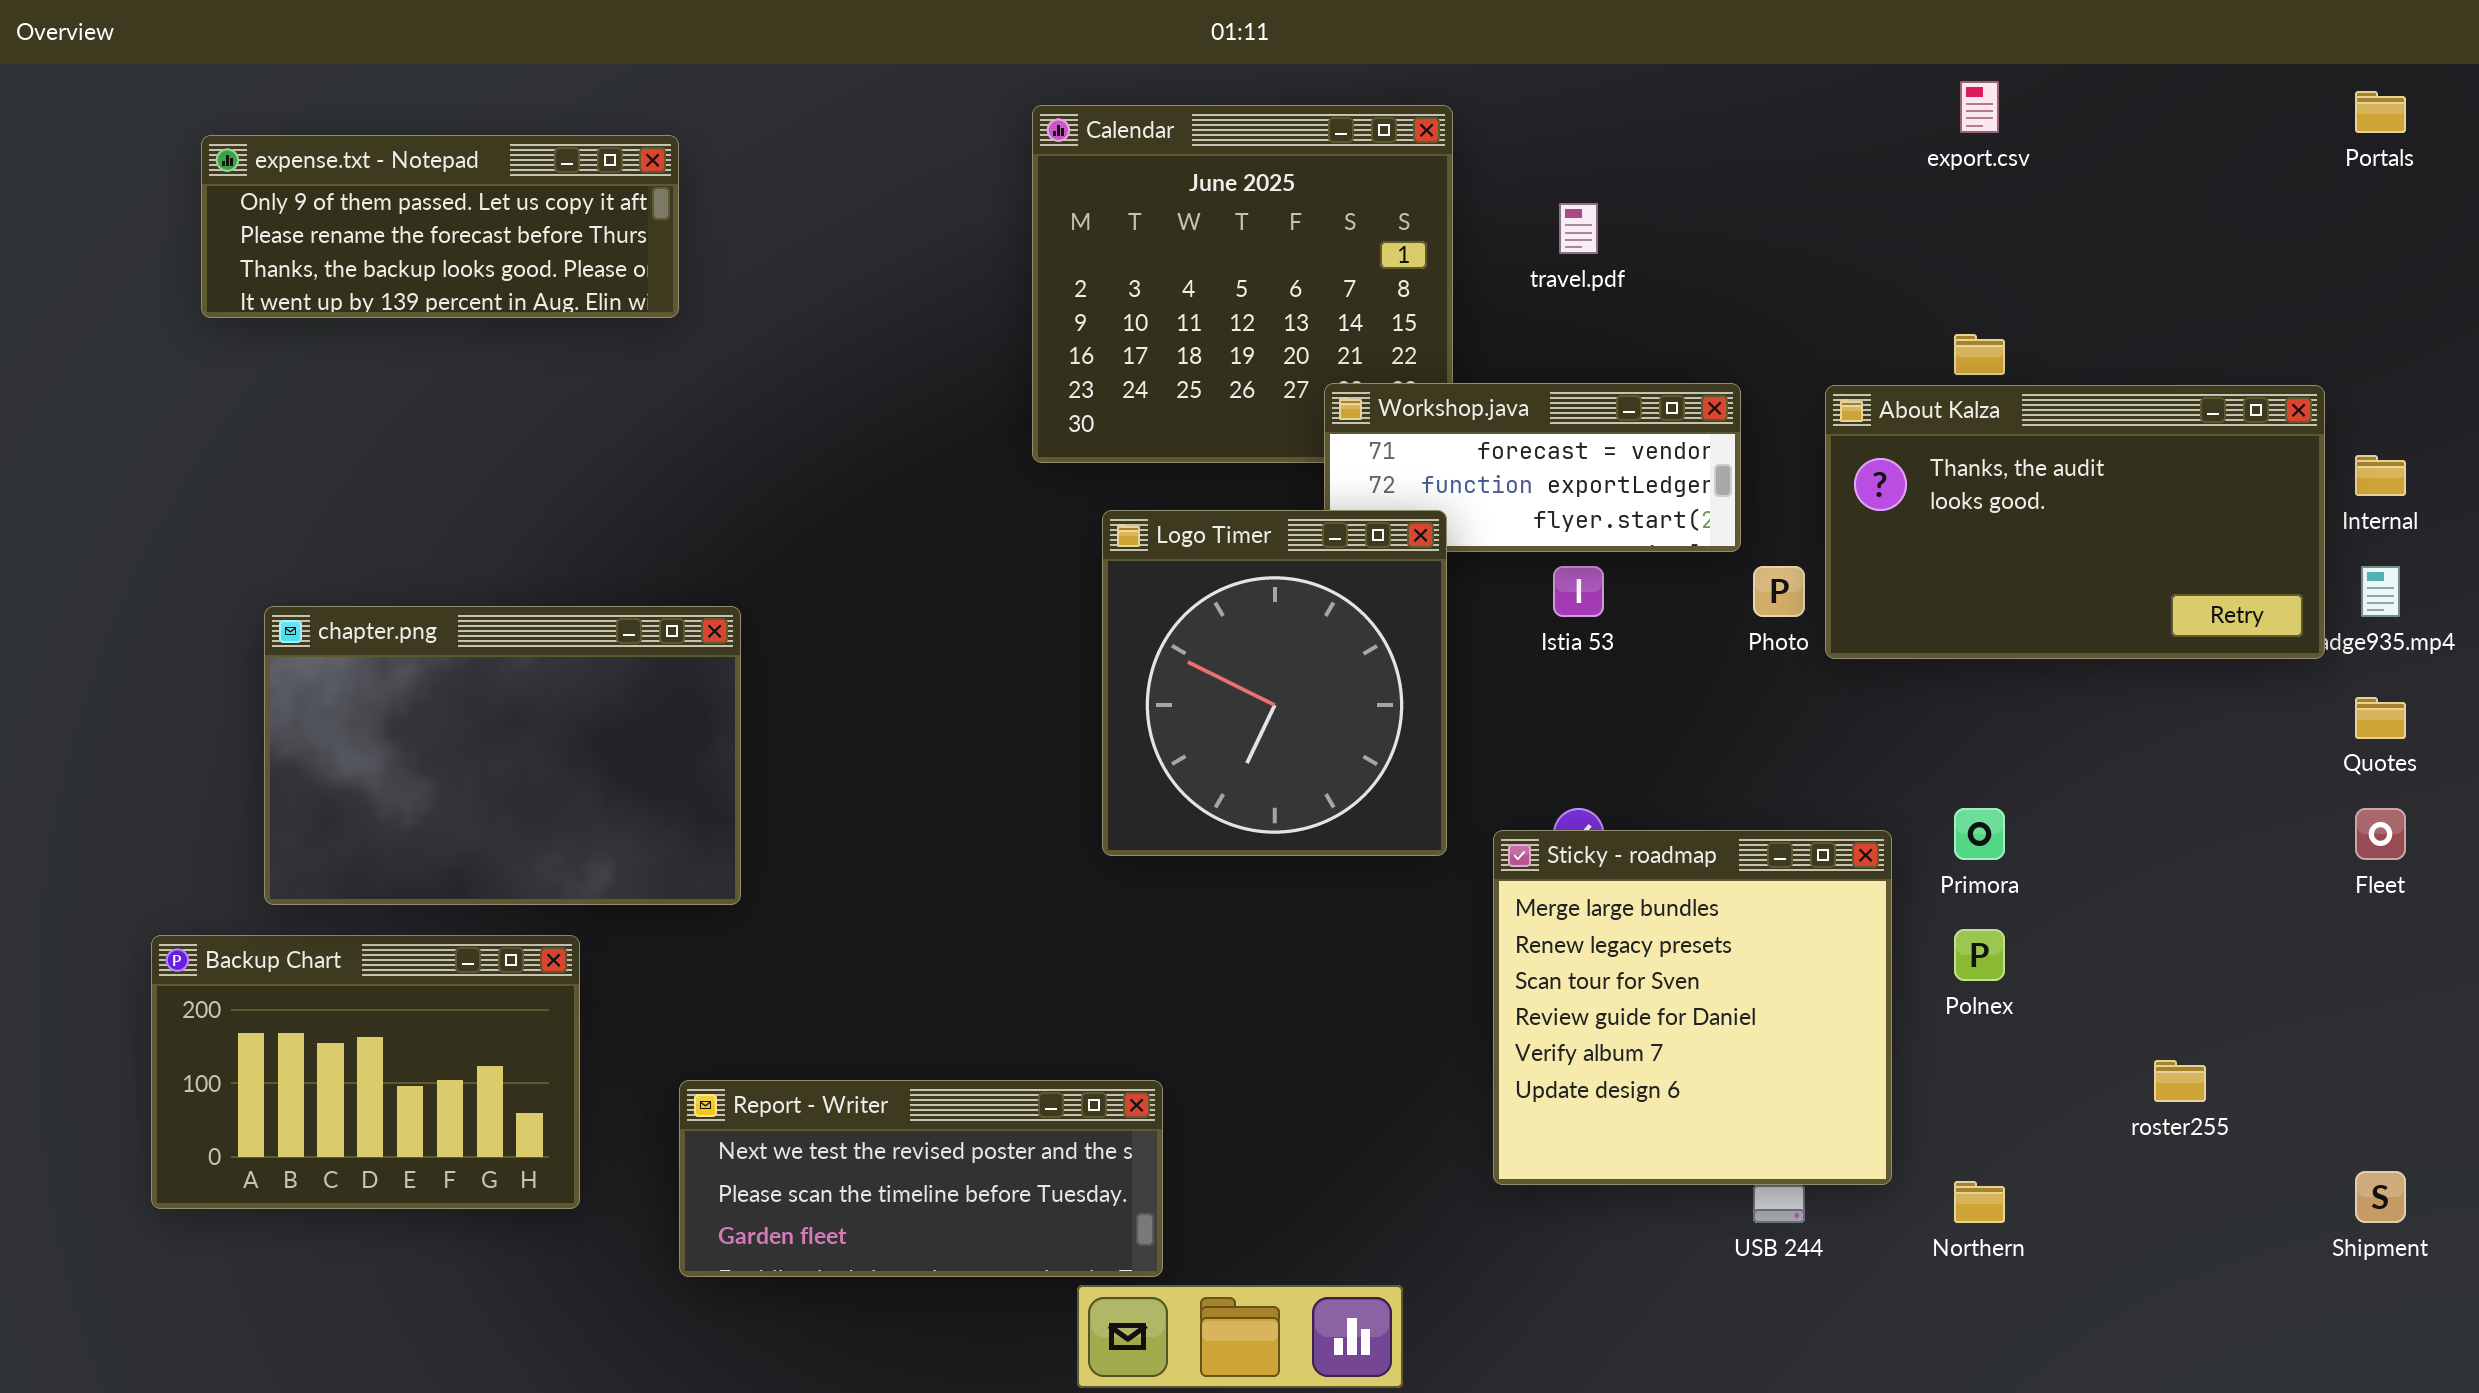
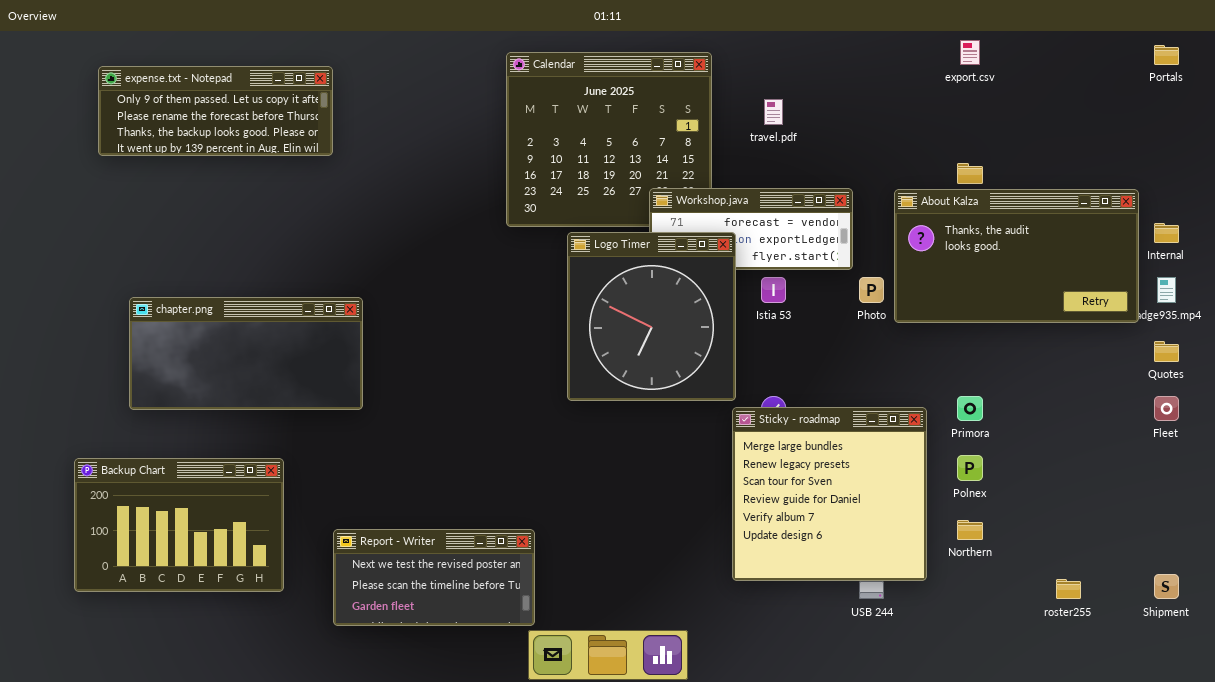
Logo Timer: [1102,510,1447,856] -> [567,232,736,401], moved
chapter.png: [264,606,741,905] -> [129,297,363,410], resized
roster255: [2154,1060,2206,1102] -> [1056,579,1081,599], moved
Report - Writer: [679,1080,1163,1277] -> [333,529,535,626], resized
Northern: [1954,1181,2005,1223] -> [957,520,983,540], moved

